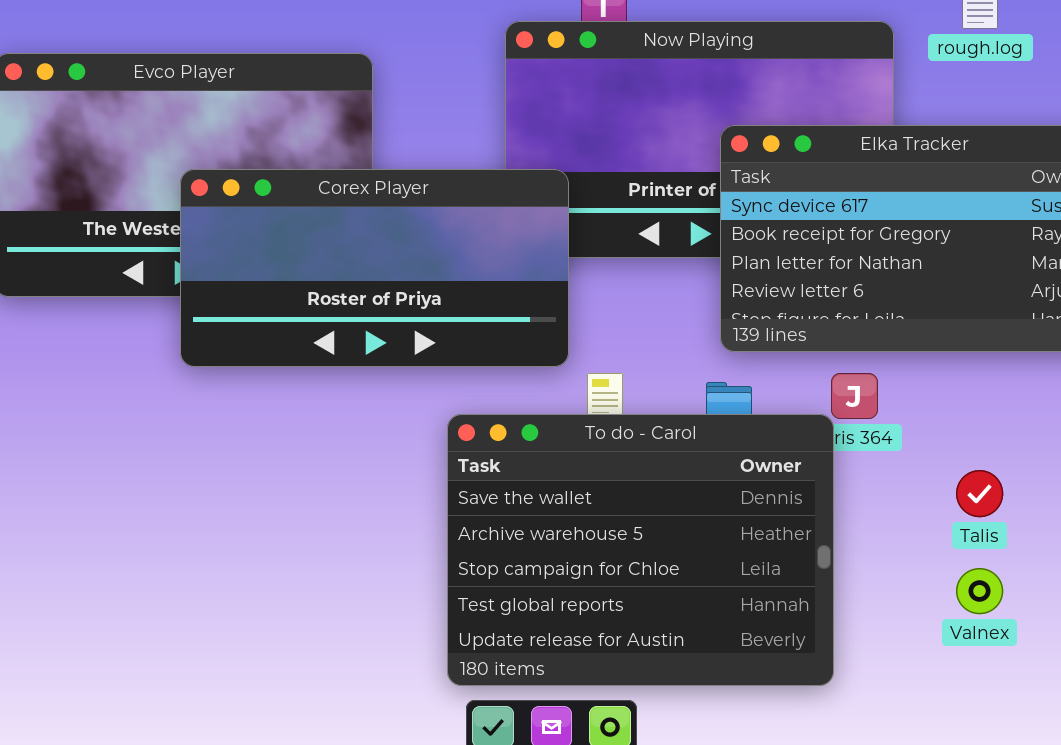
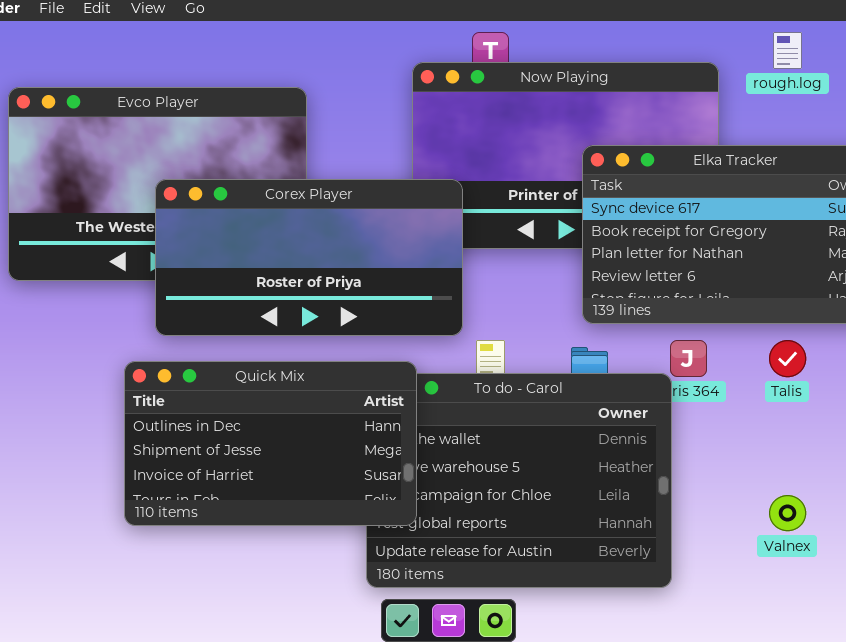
Quick Mix: none -> [124,361,417,526], opened
Talis: [956,470,1003,517] -> [769,340,806,377], moved

